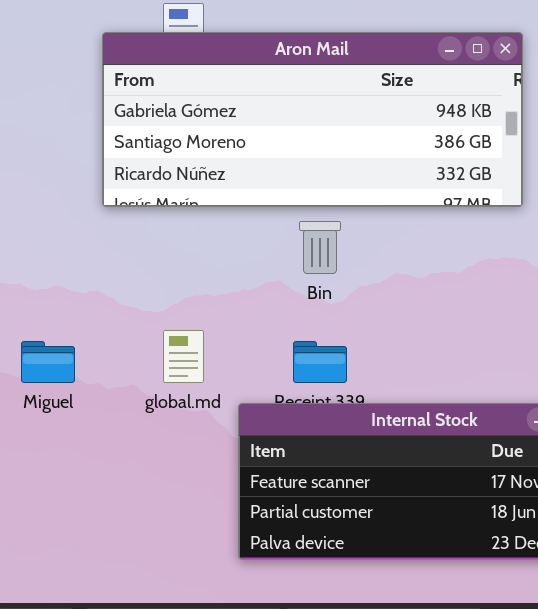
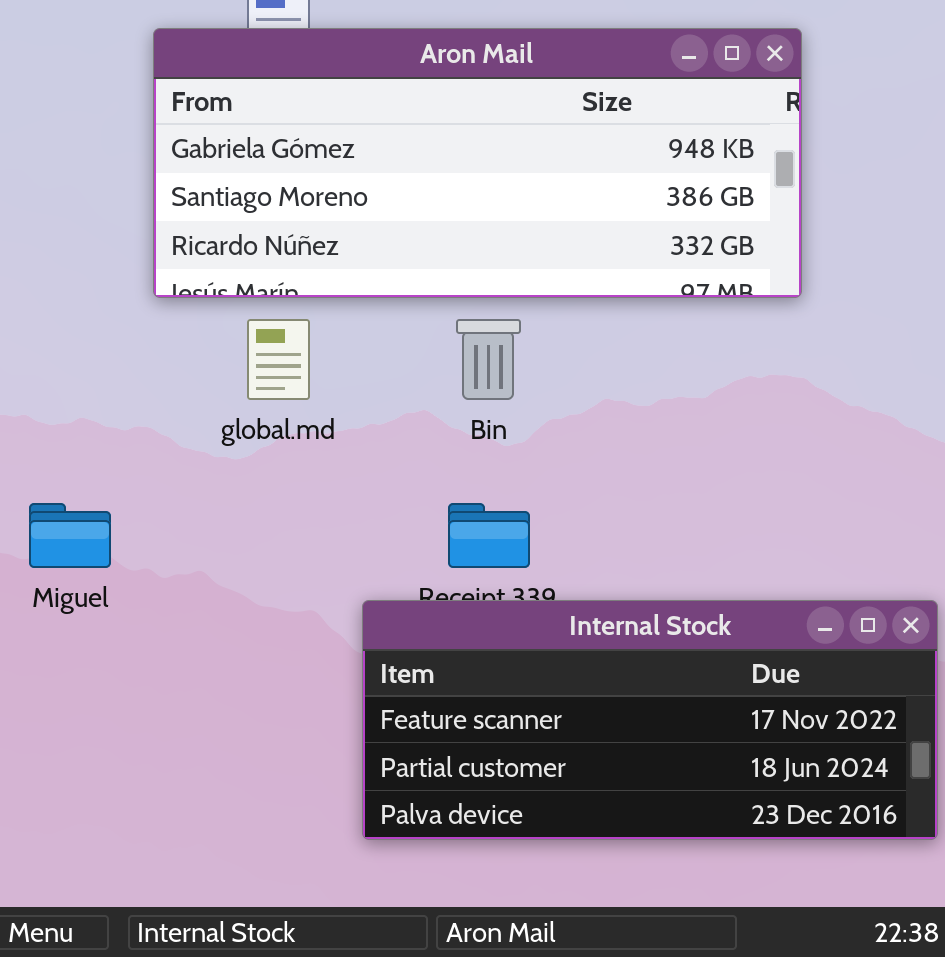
global.md: [163,330,204,383] -> [247,319,310,400], moved

